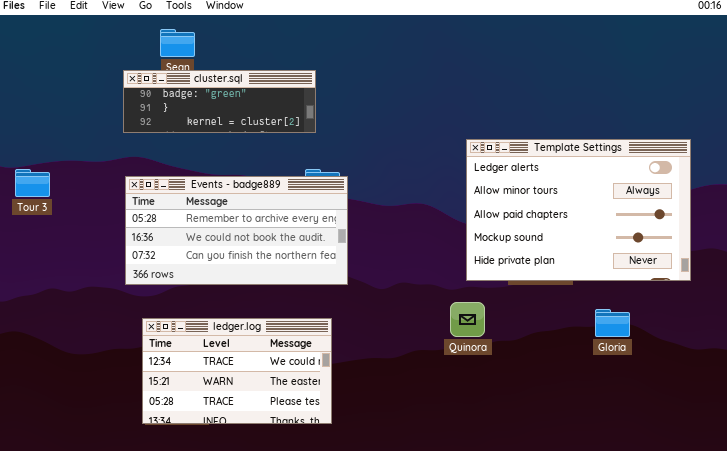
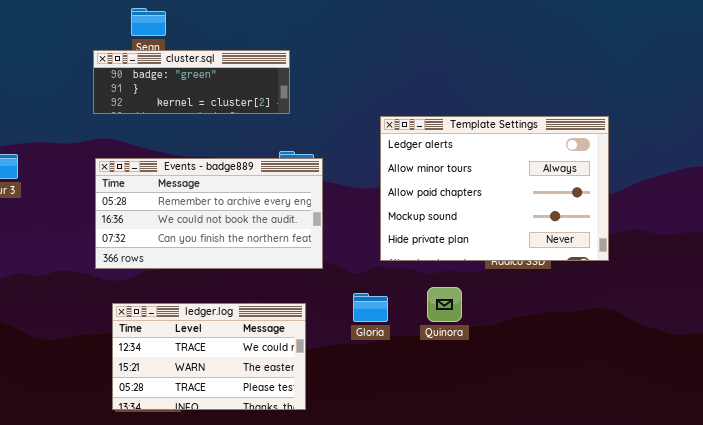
Template Settings: [466,139,691,281] -> [380,116,609,261], moved
Gloria: [595,309,630,337] -> [353,293,388,322], moved

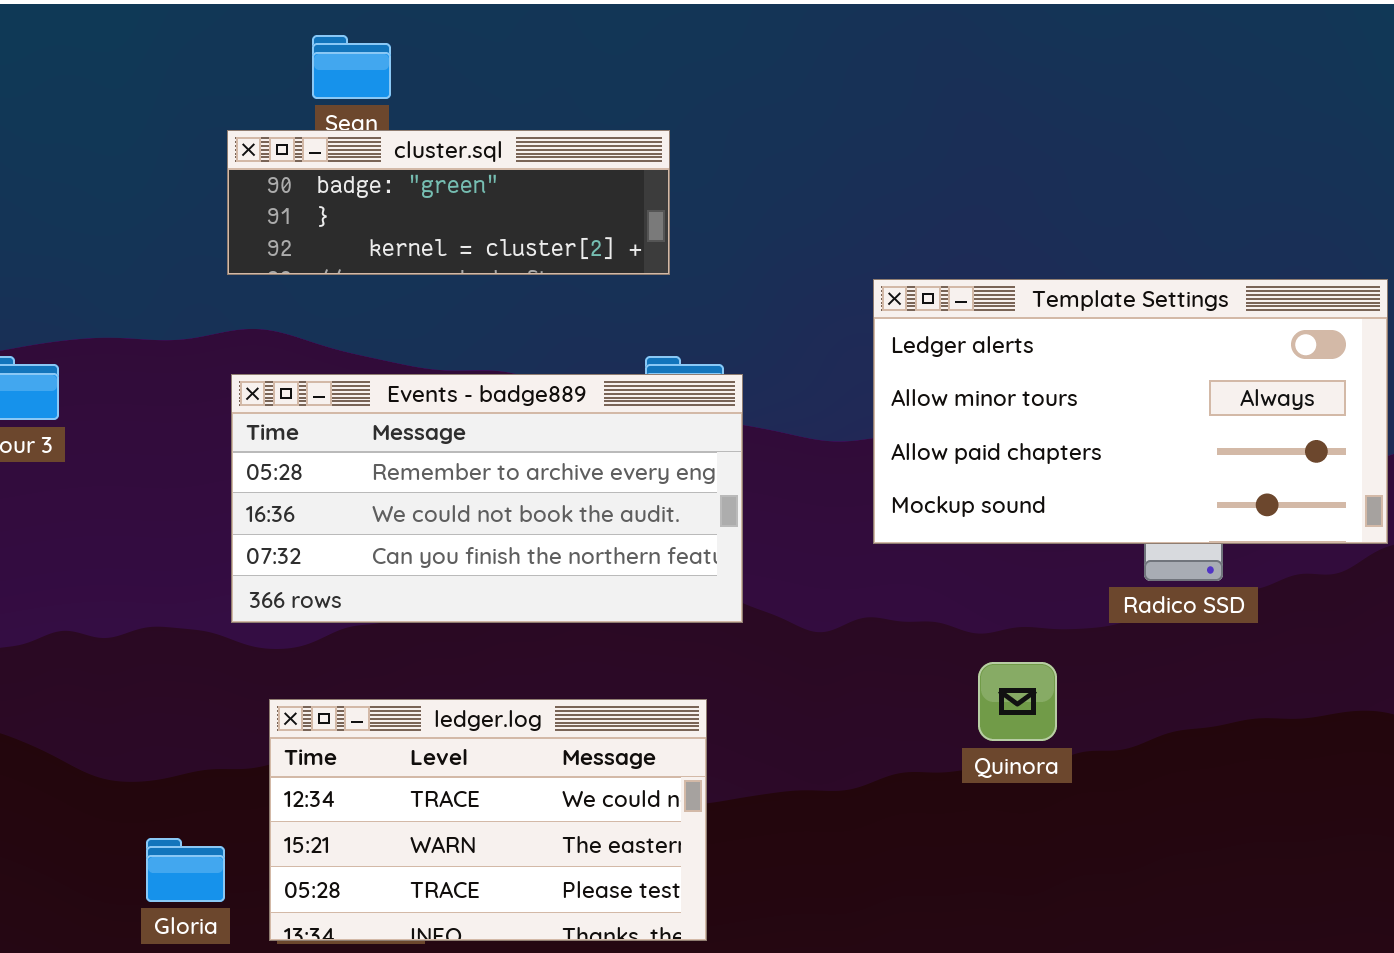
Template Settings: [380,116,609,261] -> [873,279,1388,544], resized
Gloria: [353,293,388,322] -> [146,838,225,902], moved

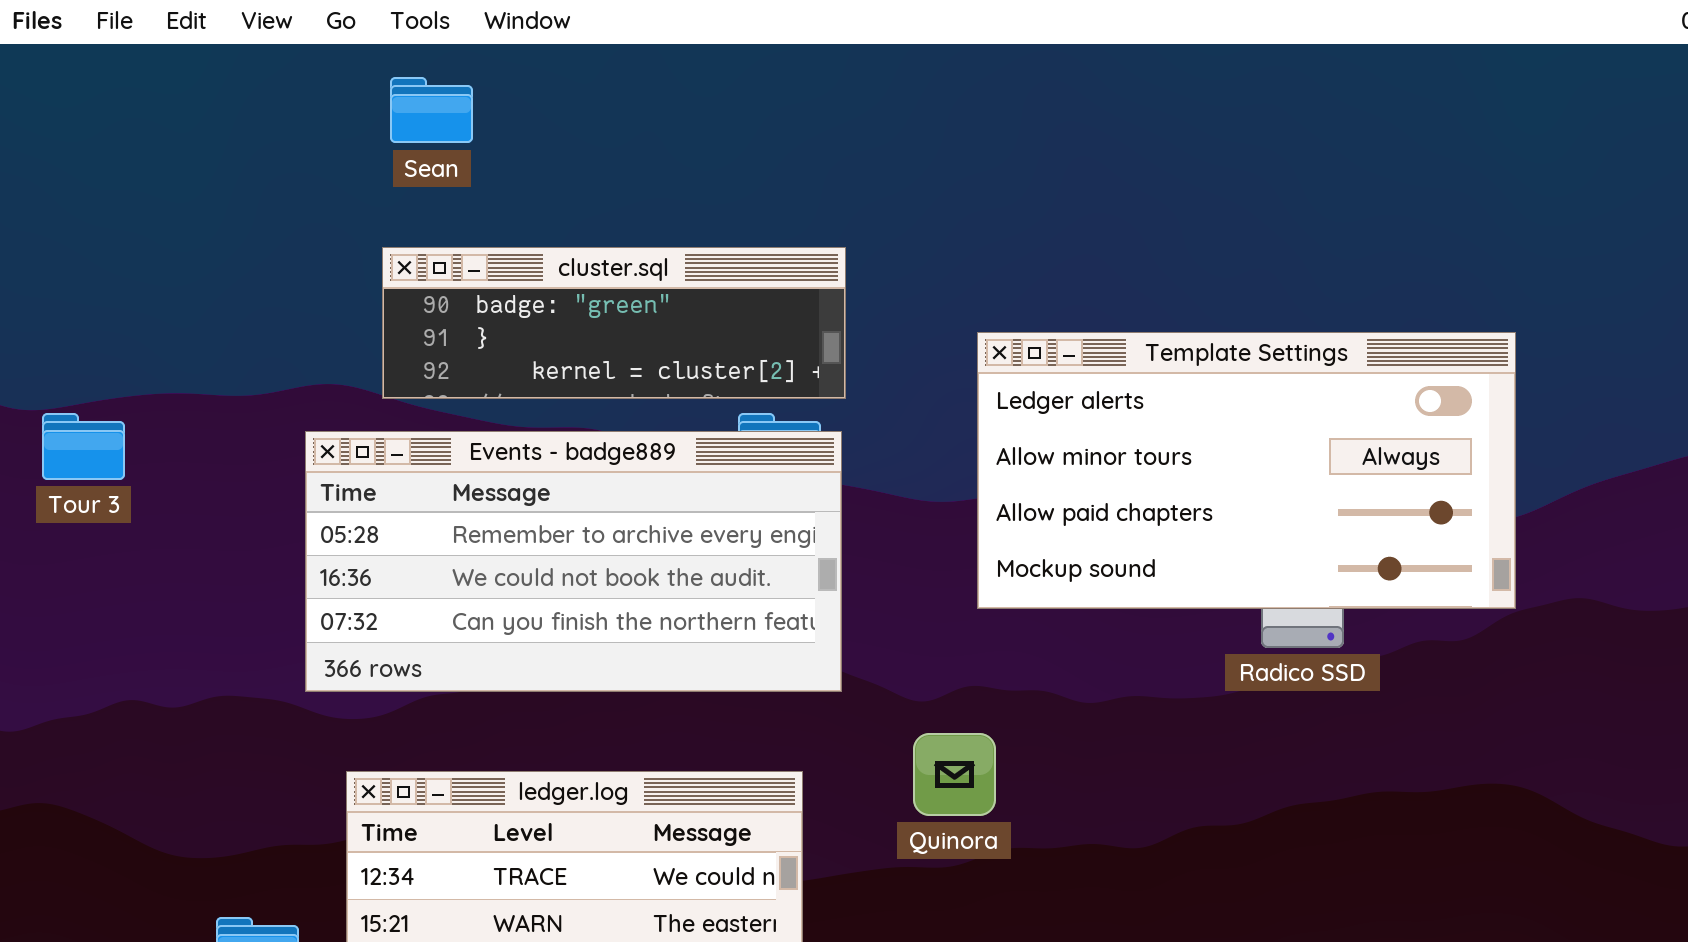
cluster.sql: [227,130,670,275] -> [382,247,846,399], moved
Quinora: [978,662,1057,741] -> [913,733,996,816], moved

